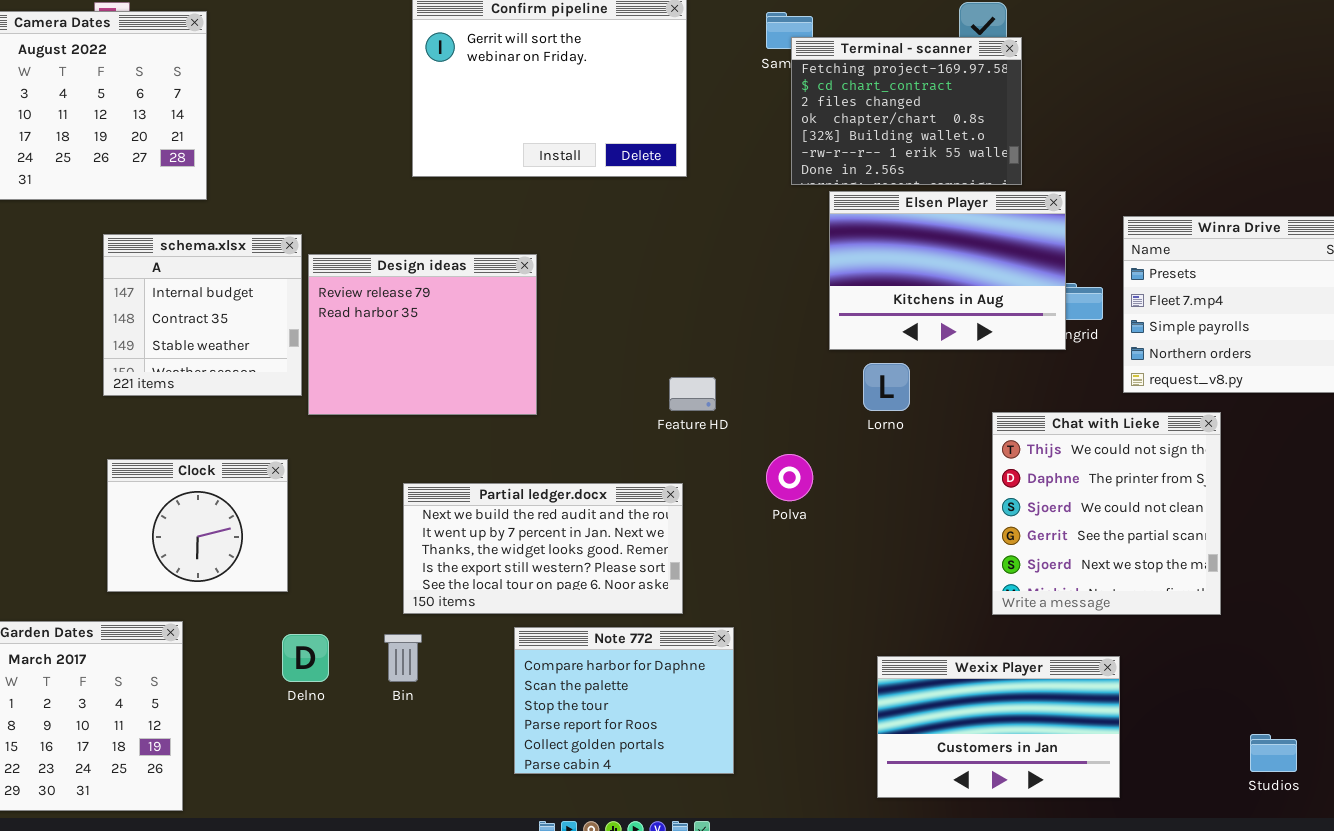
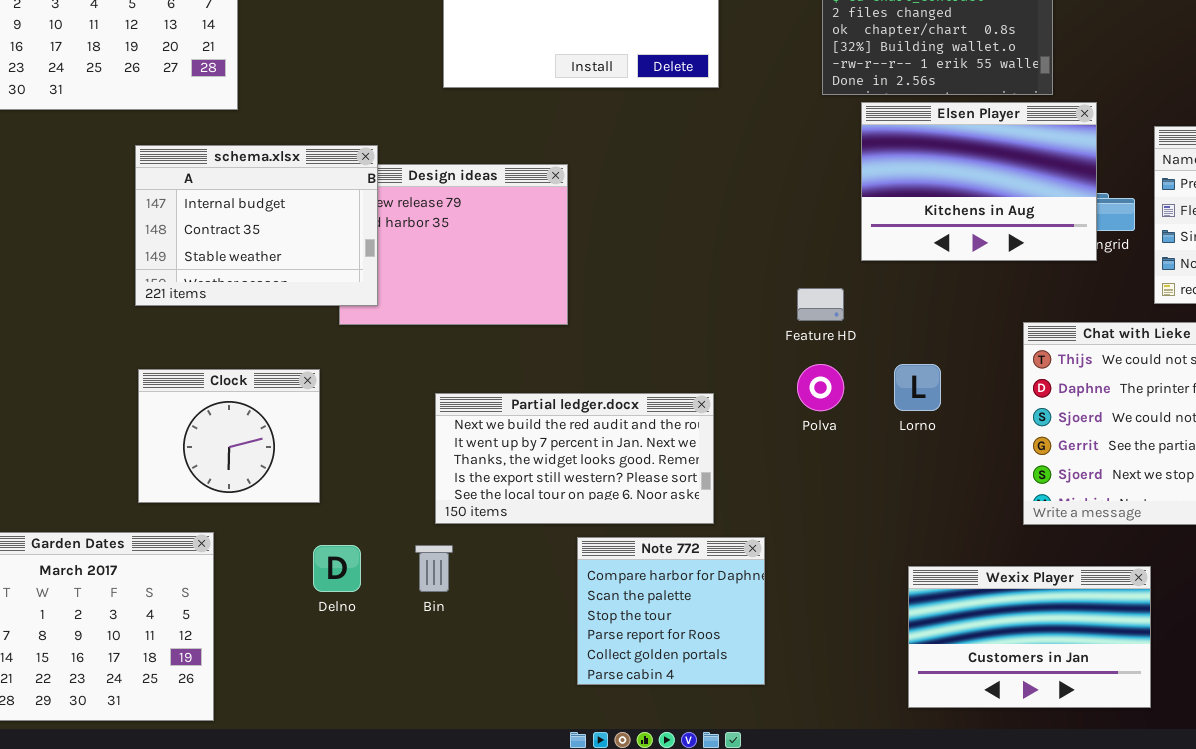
schema.xlsx: [103,234,302,396] -> [135,145,378,306], resized
Lorno: [863,363,910,411] -> [894,364,941,411], moved
Feature HD: [669,377,716,411] -> [797,288,844,321], moved
Note 772: [514,627,734,774] -> [577,537,765,685], resized

